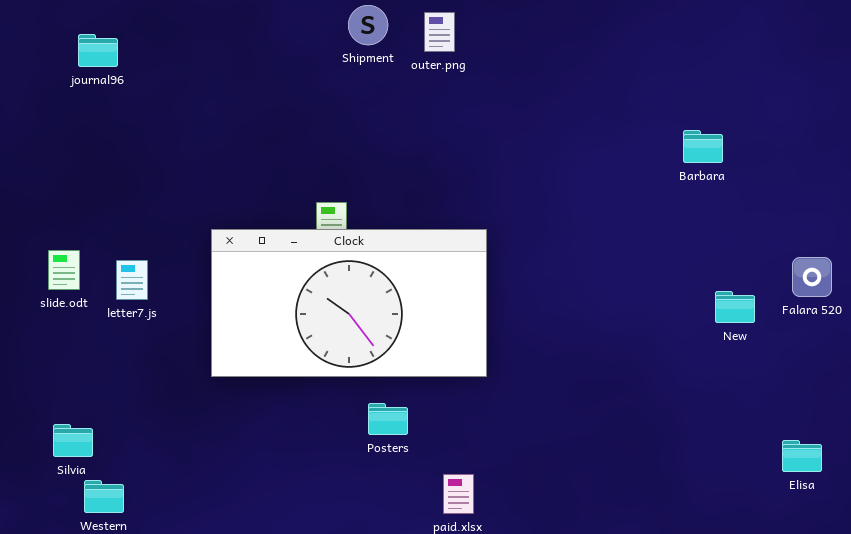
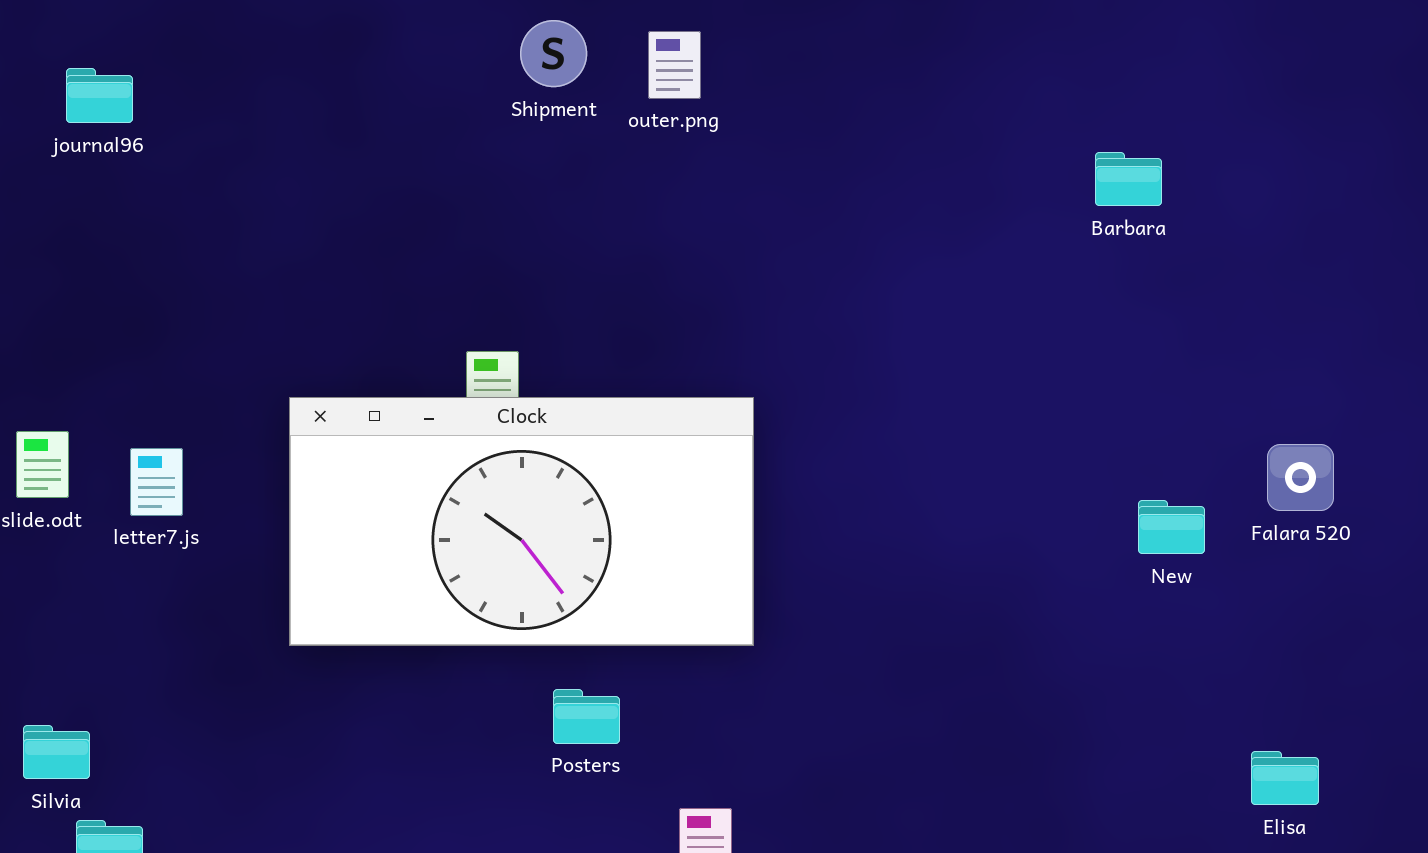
Barbara: [683,130,723,163] -> [1095,152,1162,206], moved

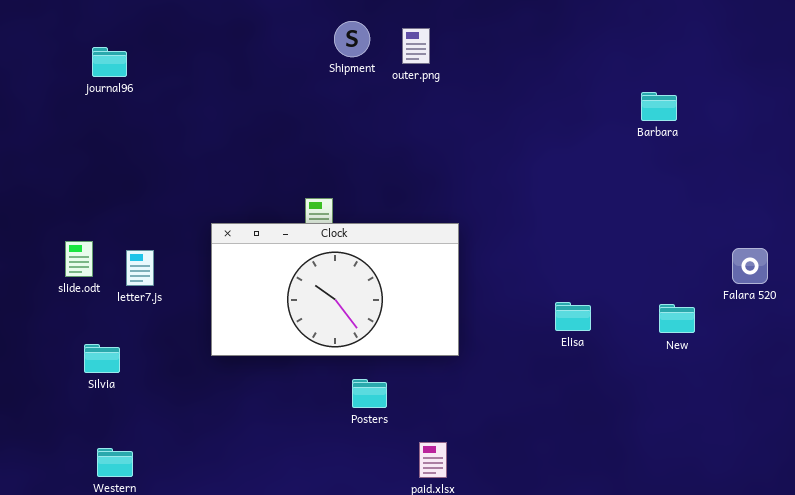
New: [1138,500,1205,554] -> [659,304,695,333], moved
Silvia: [23,725,90,779] -> [84,344,120,373], moved
Elisa: [1251,751,1319,805] -> [555,302,591,331], moved

